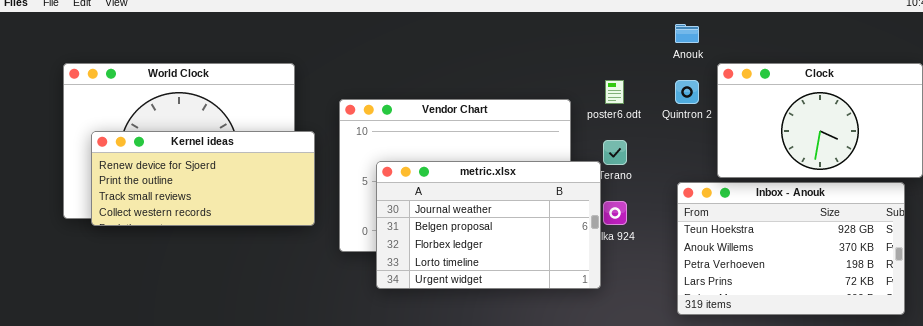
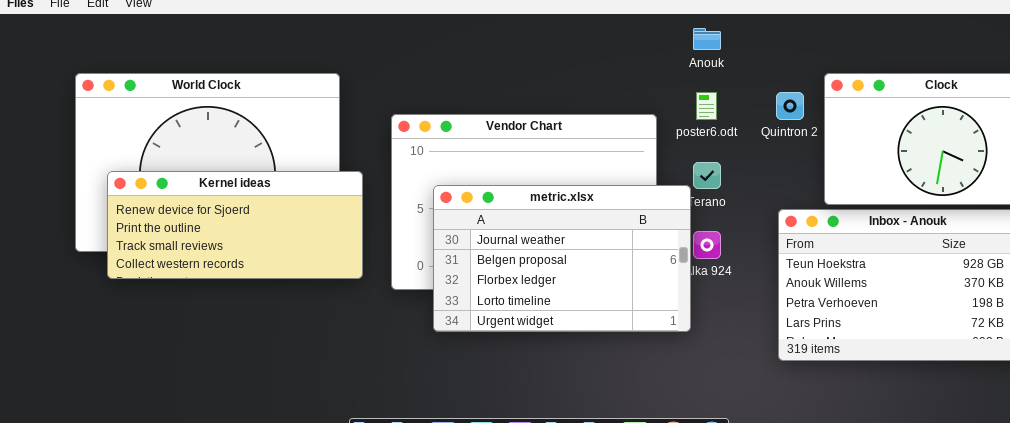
Anouk: [675,24,699,43] -> [693,28,721,50], moved
Kernel ideas: [91,131,315,226] -> [107,171,363,279], moved

